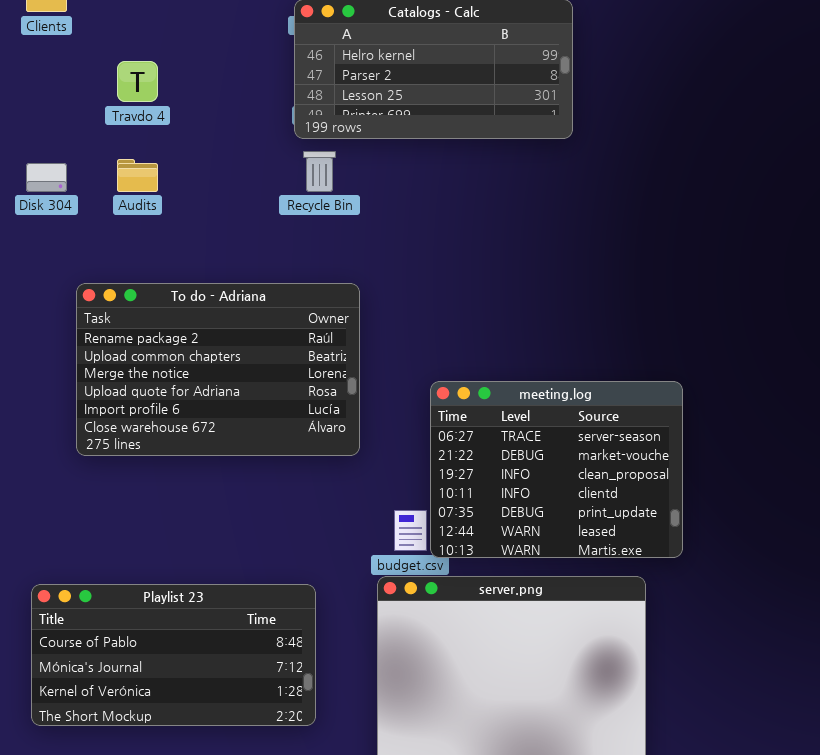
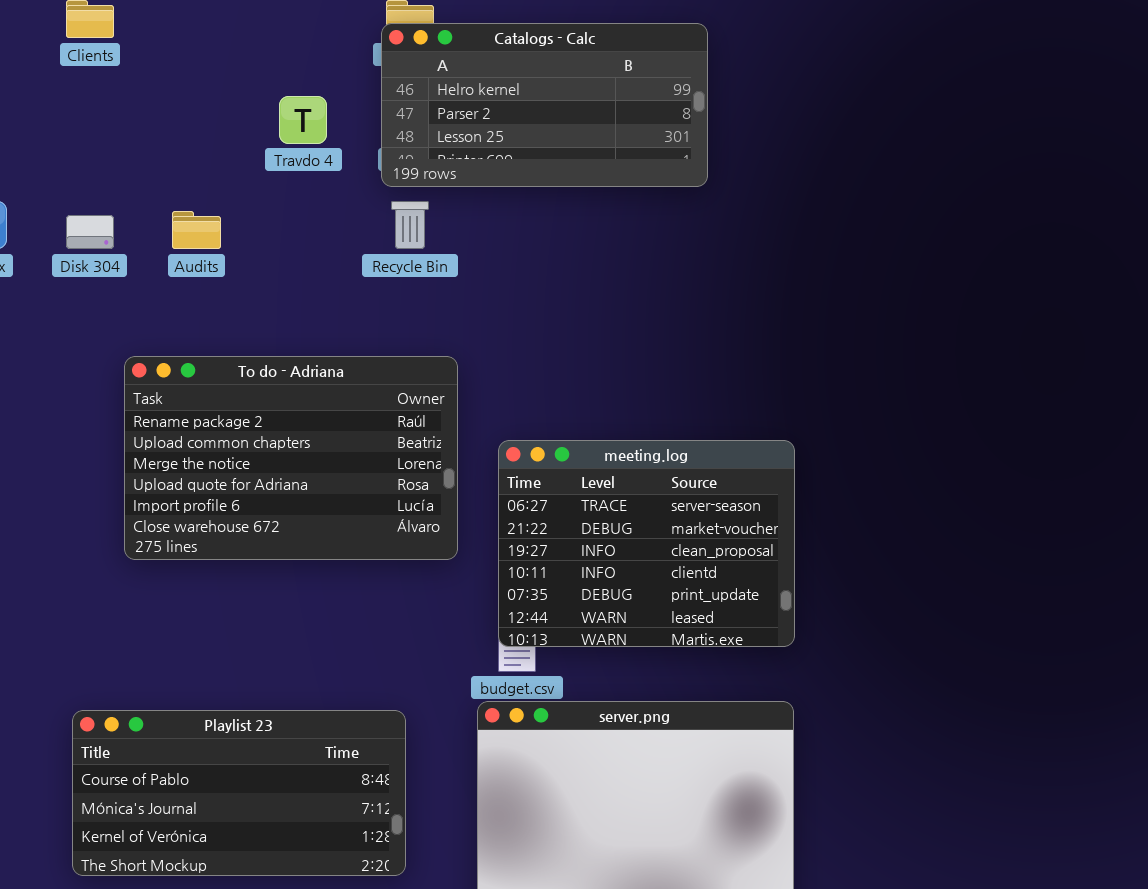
Travdo 4: [117,61,158,102] -> [279,96,327,144], moved
meeting.log: [430,381,683,558] -> [498,440,795,647], moved

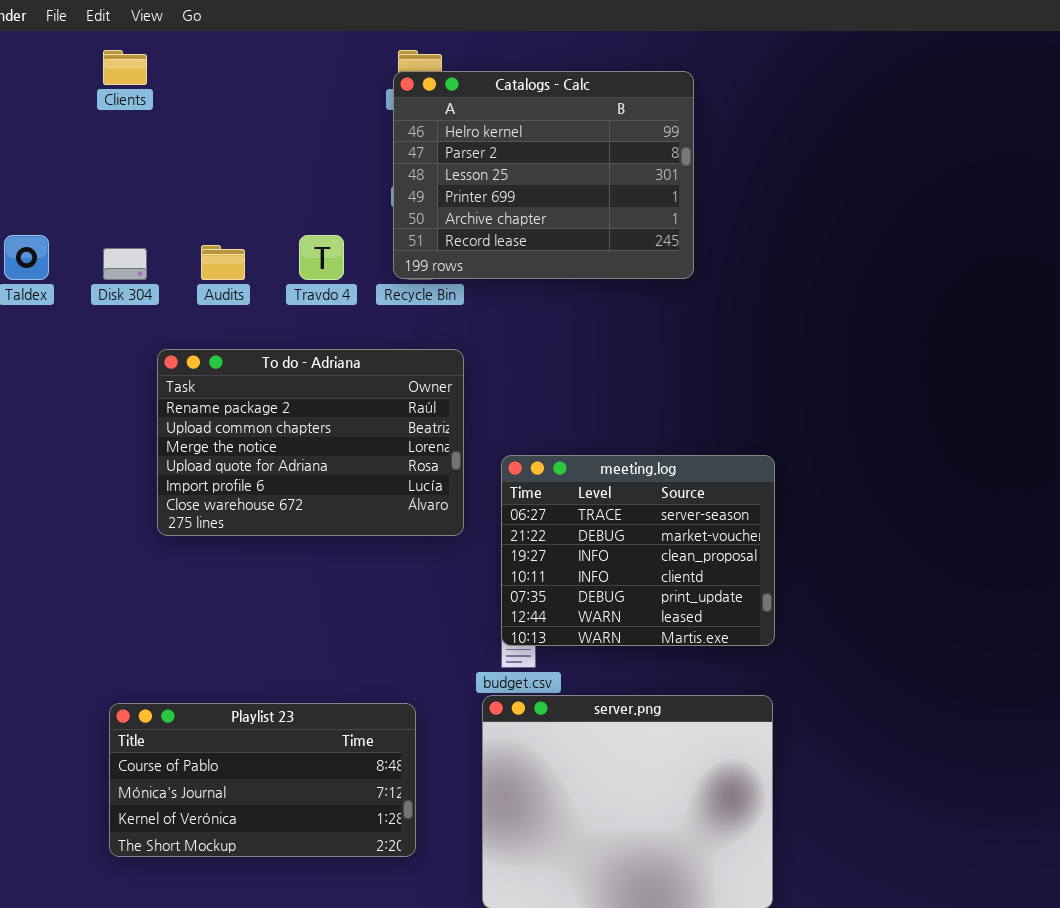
Catalogs - Calc: [381,23,708,187] -> [393,71,694,279], resized
Travdo 4: [279,96,327,144] -> [299,235,344,280], moved
To do - Adriana: [124,356,458,560] -> [157,349,464,536], moved

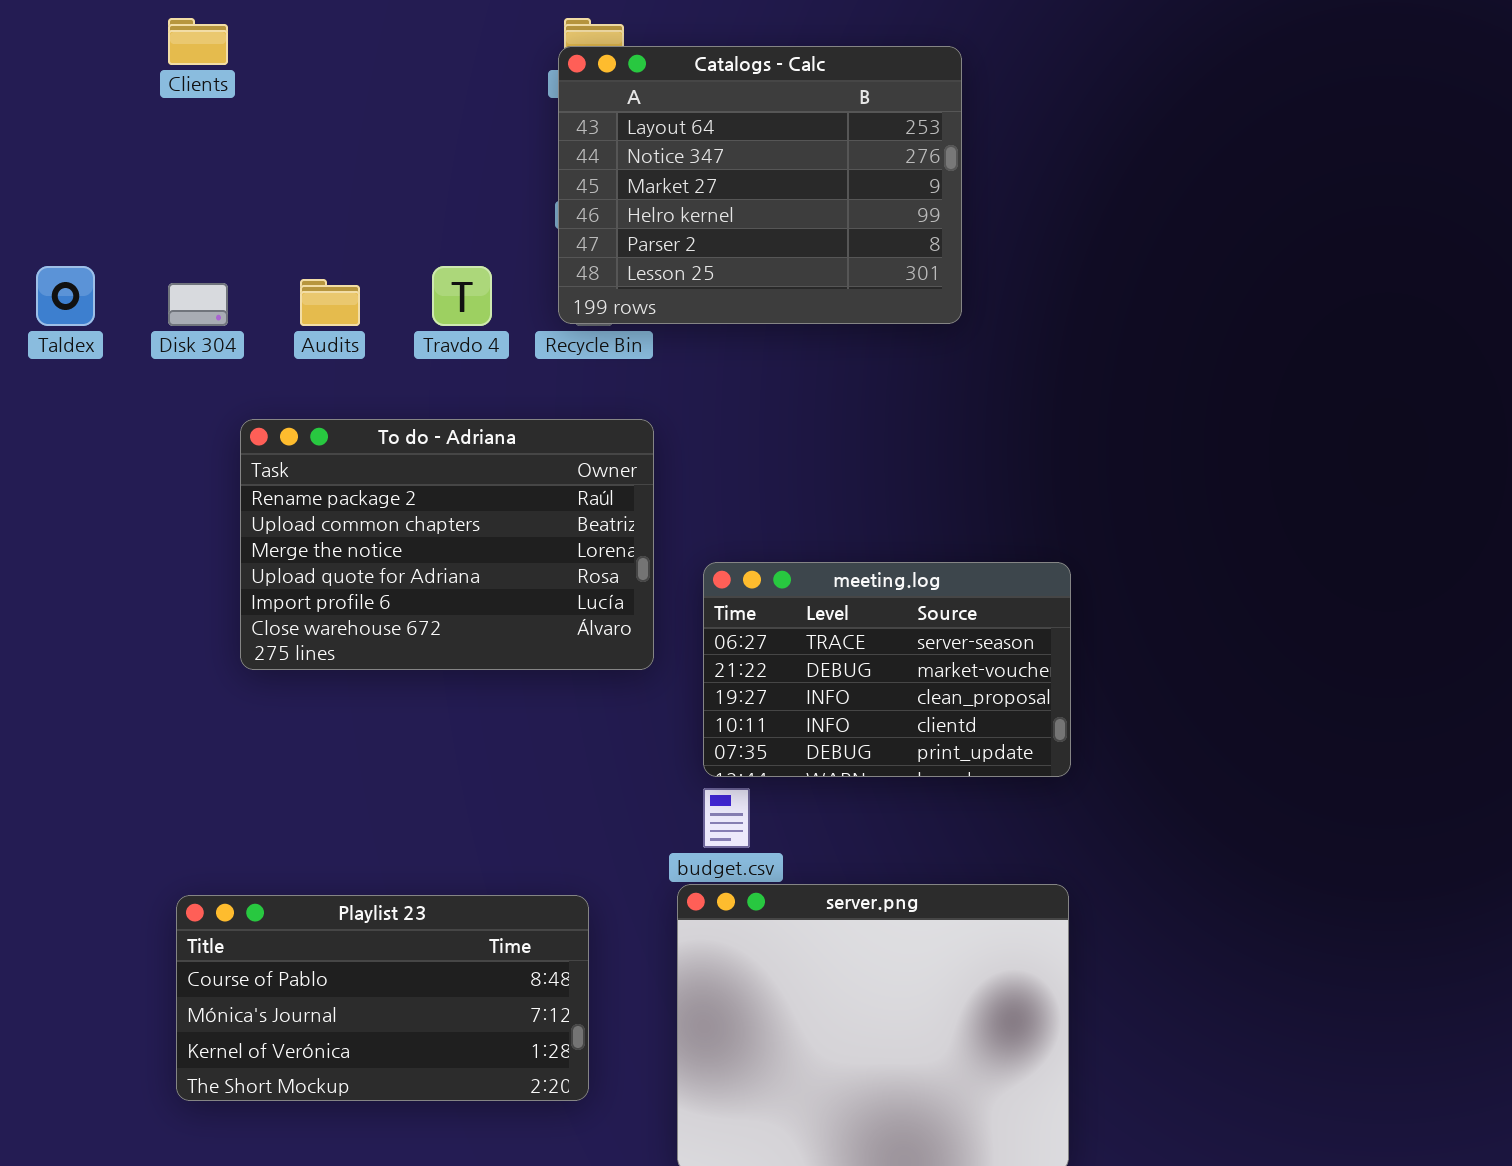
Catalogs - Calc: [393,71,694,279] -> [558,46,962,324], scrolled up 3 rows
meeting.log: [501,455,775,646] -> [703,562,1071,777], resized

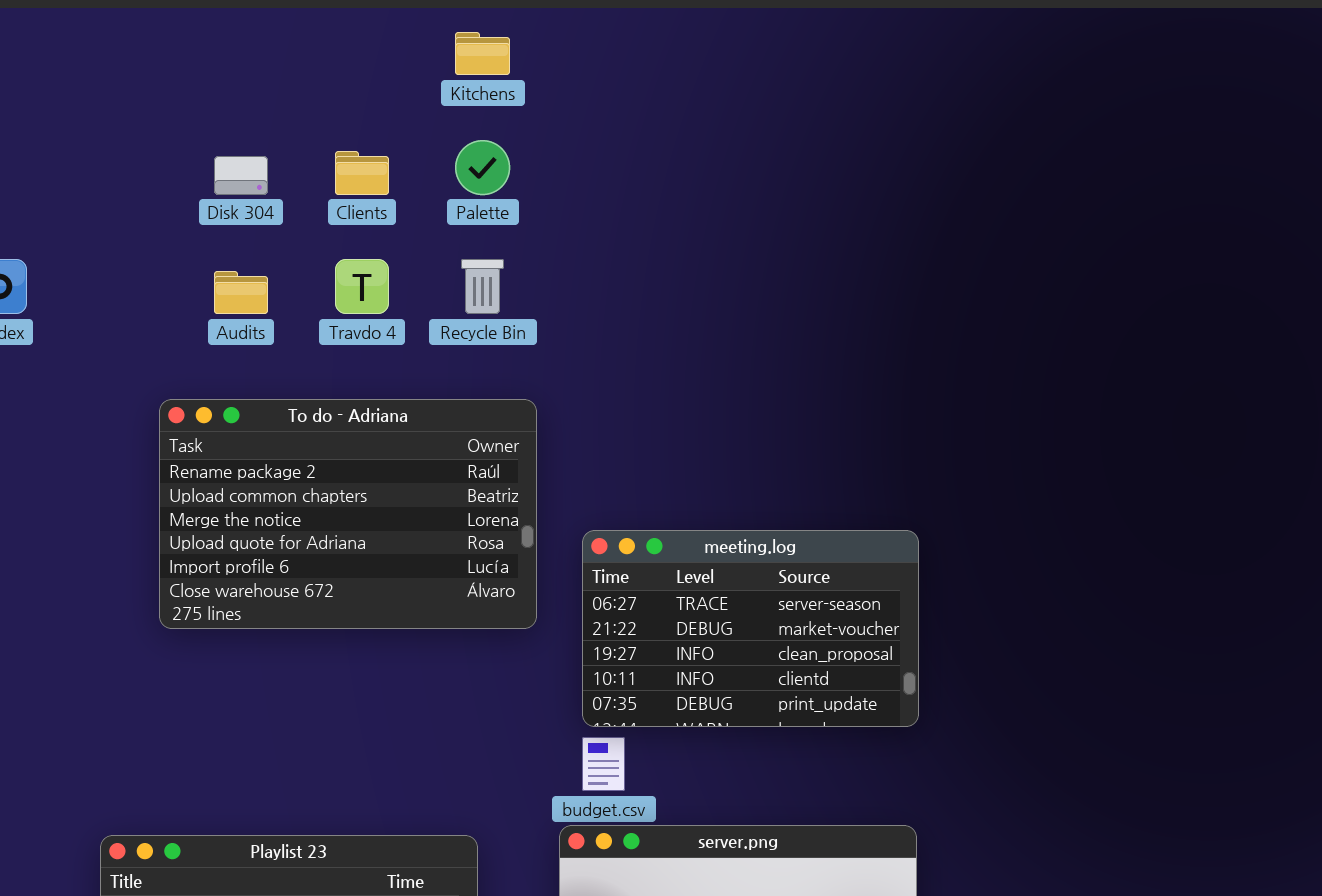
Clients: [168,18,228,65] -> [335,151,389,195], moved
Catalogs - Calc: [558,46,962,324] -> none, closed
Disk 304: [168,283,228,326] -> [214,156,268,195], moved

